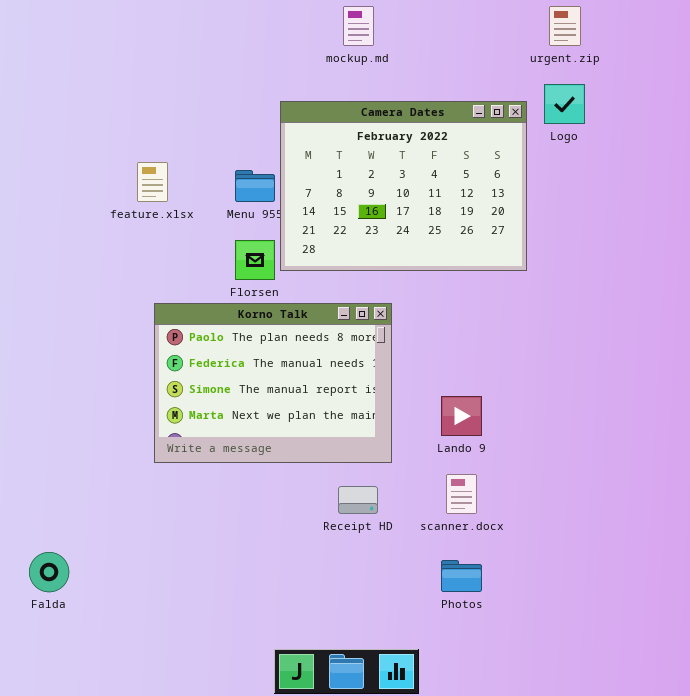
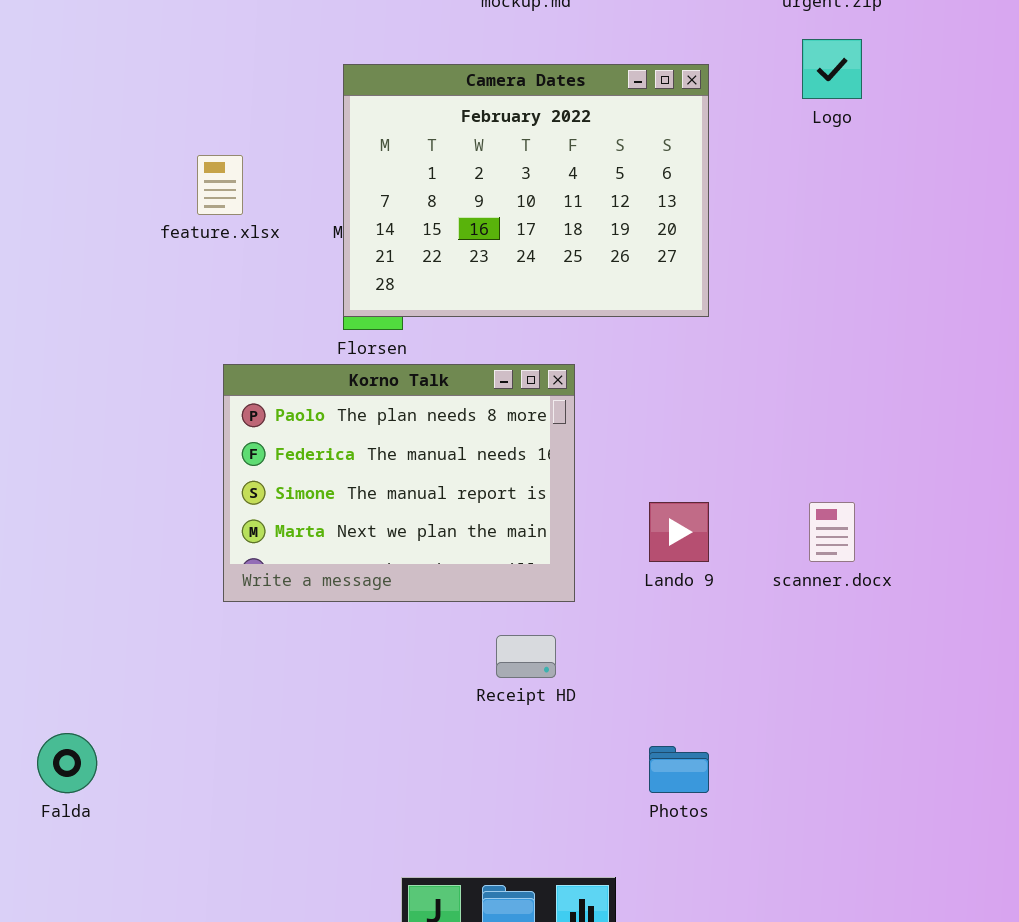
Camera Dates: [280,101,527,271] -> [343,64,709,317], moved
scanner.docx: [446,474,477,514] -> [809,502,855,562], moved

